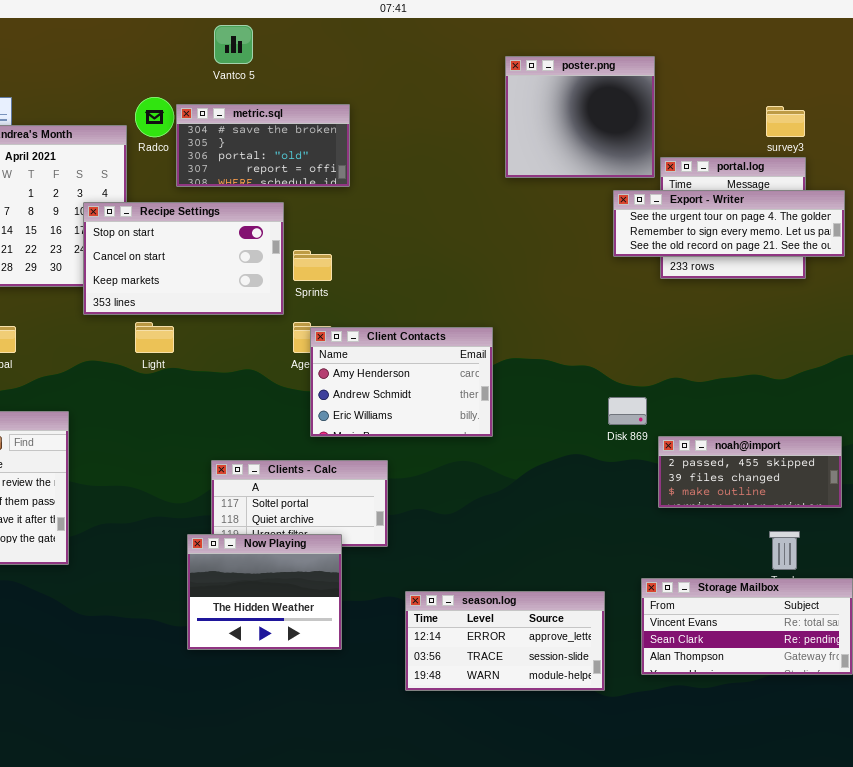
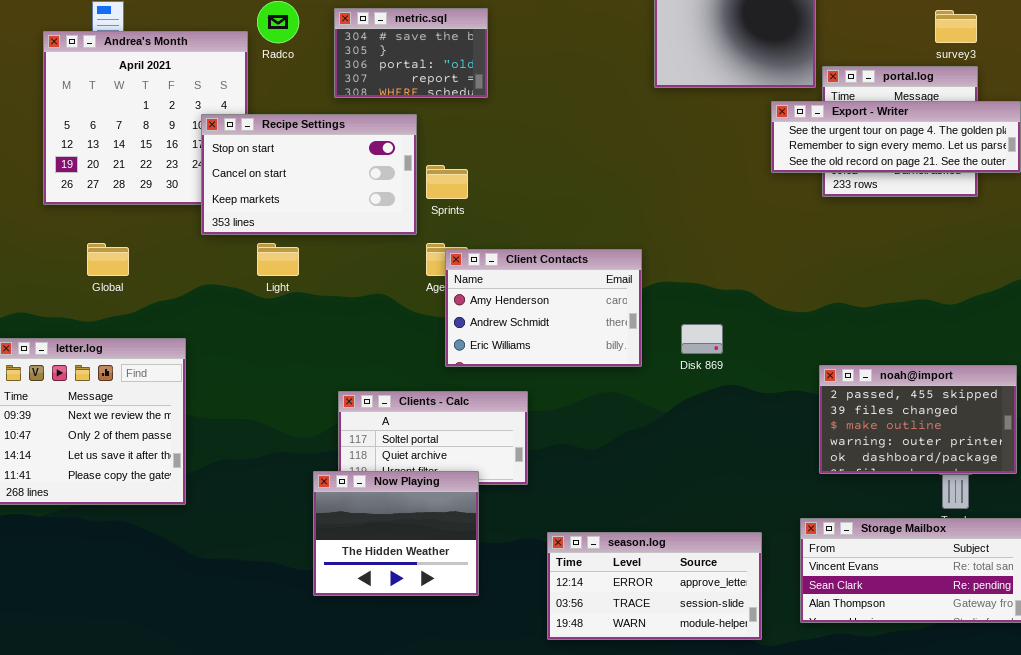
metric.sql: [176,104,350,187] -> [334,8,488,98], resized
Disk 869: [608,397,647,425] -> [681,324,723,354], moved
noah@import: [658,436,842,508] -> [819,365,1017,474], resized

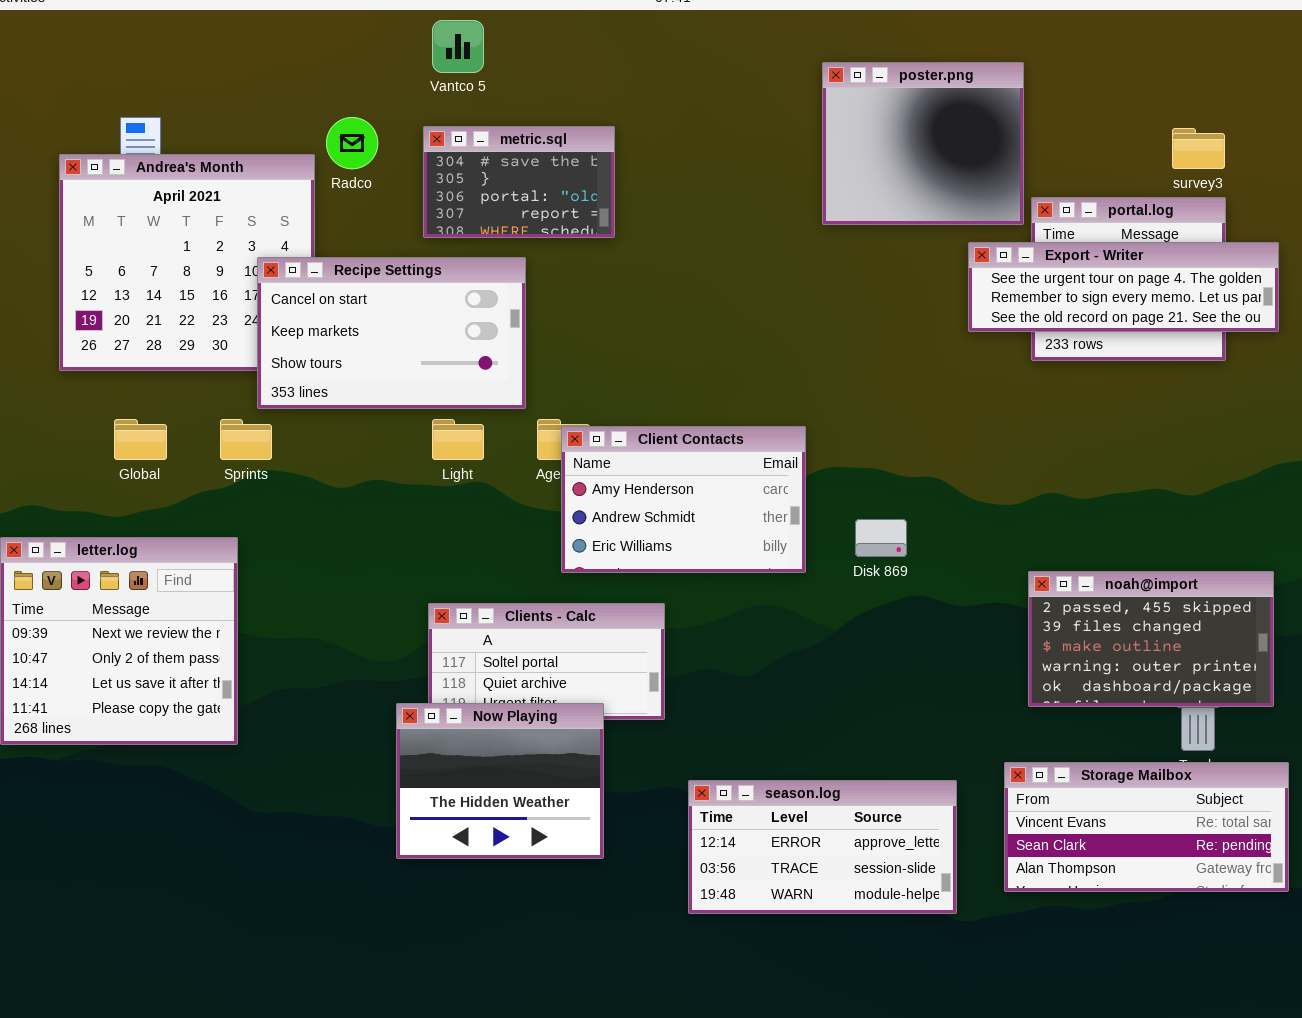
Recipe Settings: [201,114,417,235] -> [257,257,526,409], scrolled down 1 row
Sprints: [426,165,468,199] -> [220,419,272,460], moved
Light: [257,243,299,276] -> [432,419,484,460], moved

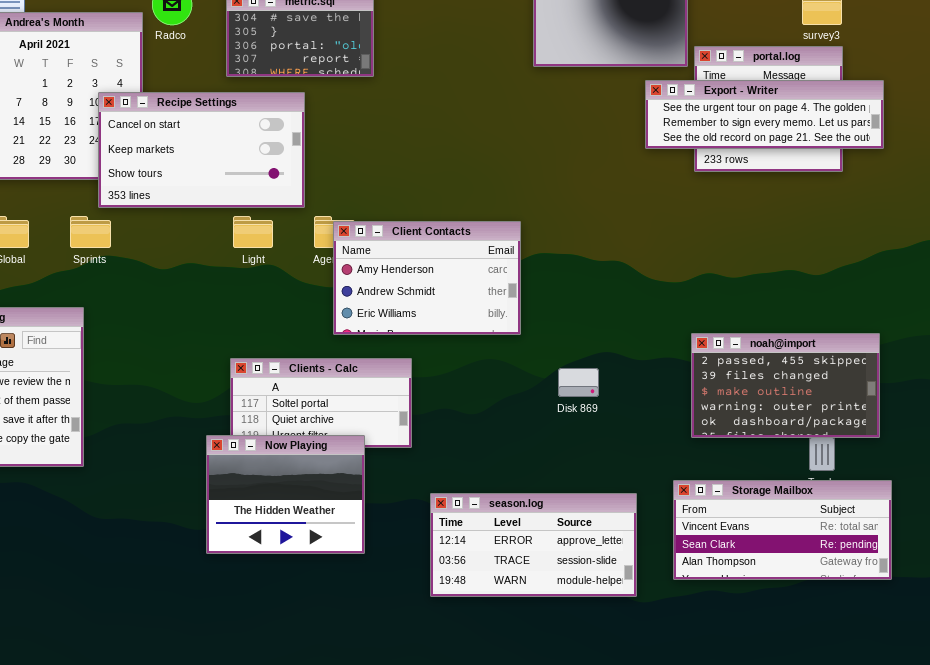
Disk 869: [855,519,907,557] -> [558,368,599,397], moved

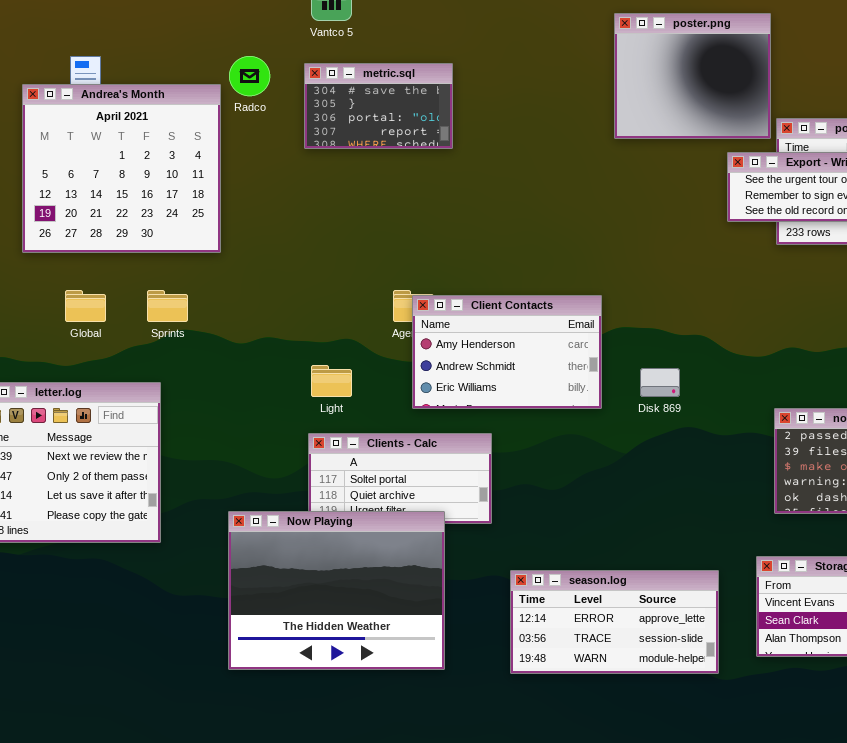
Recipe Settings: [98,92,305,208] -> none, closed
Light: [233,216,273,248] -> [311,365,352,397], moved
Disk 869: [558,368,599,397] -> [640,368,680,397], moved
Now Playing: [206,435,365,554] -> [228,511,445,670], resized

